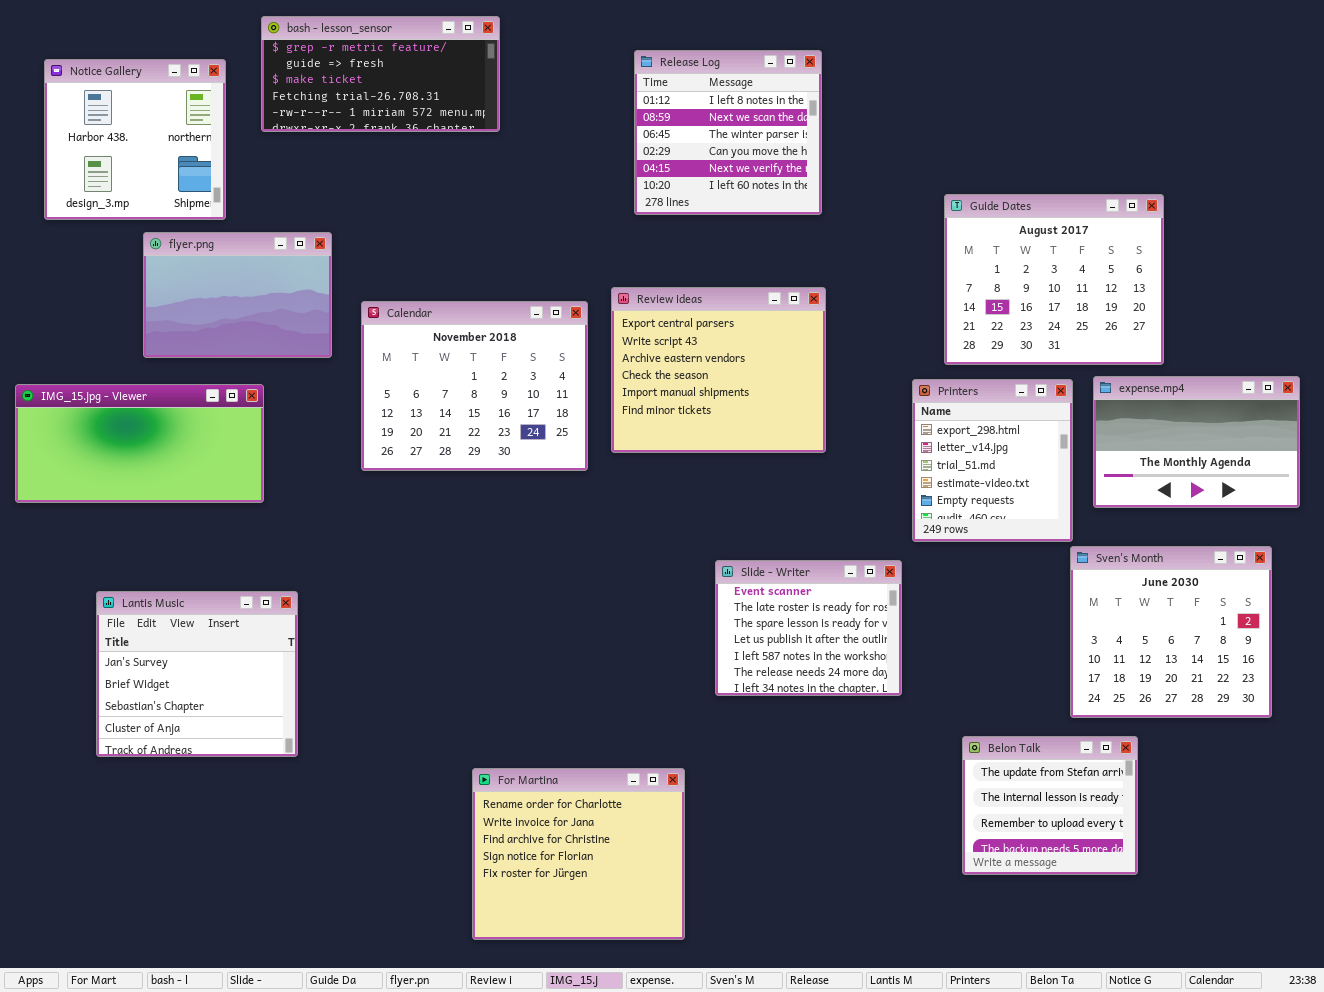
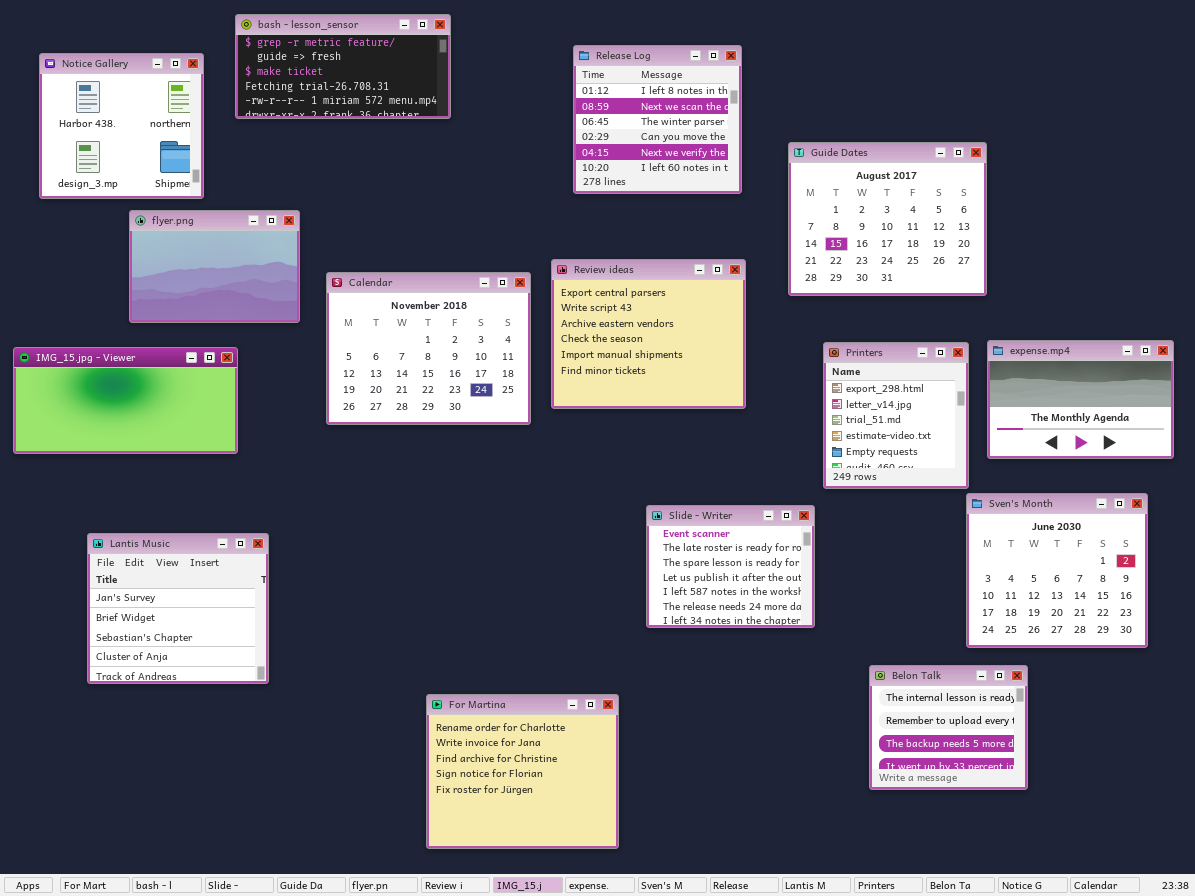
Guide Dates: [944,194,1164,365] -> [788,142,987,296], moved
Belon Talk: [962,736,1138,875] -> [869,665,1028,790], scrolled down 1 row

